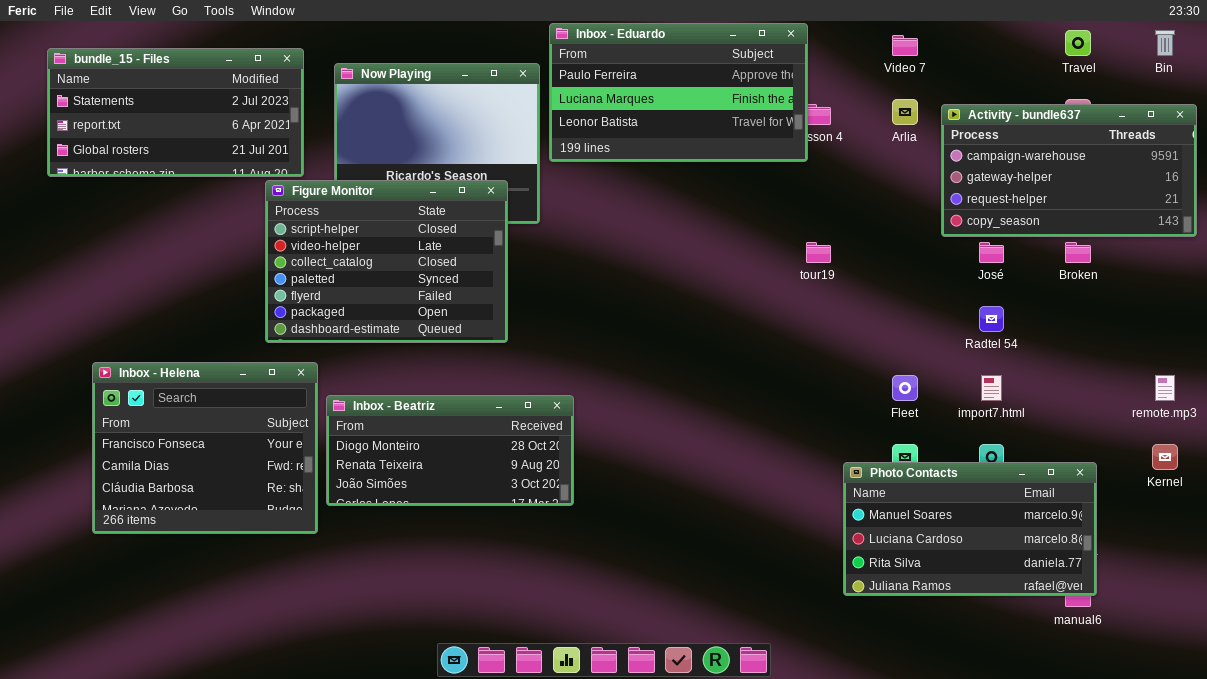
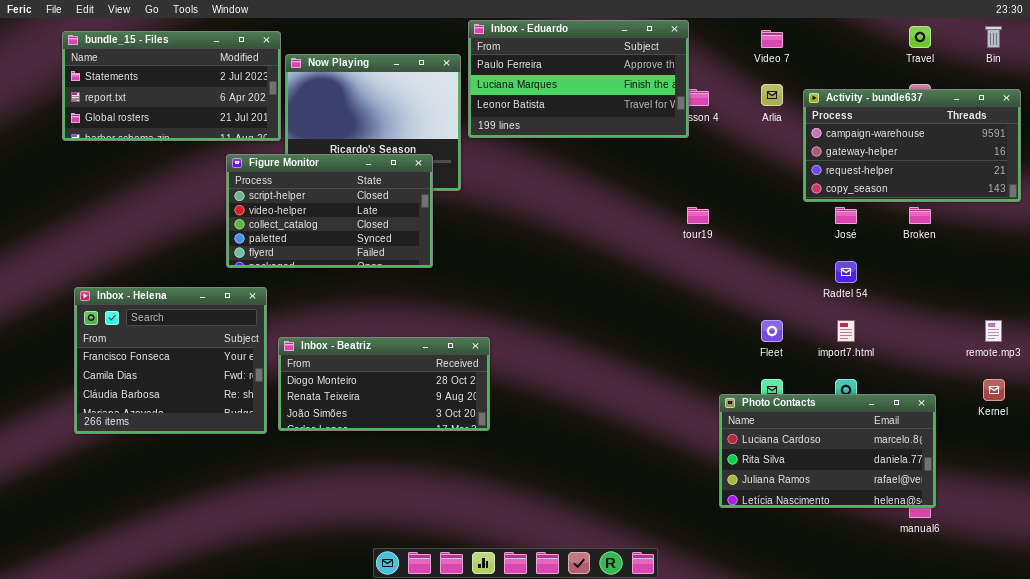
bundle_15 - Files: [47,48,304,177] -> [62,31,281,141], moved
Figure Monitor: [265,180,508,343] -> [226,154,433,268], resized
Inbox - Helena: [92,362,318,534] -> [74,287,267,434], moved
Photo Contacts: [843,462,1097,596] -> [719,394,936,508], scrolled down 1 row

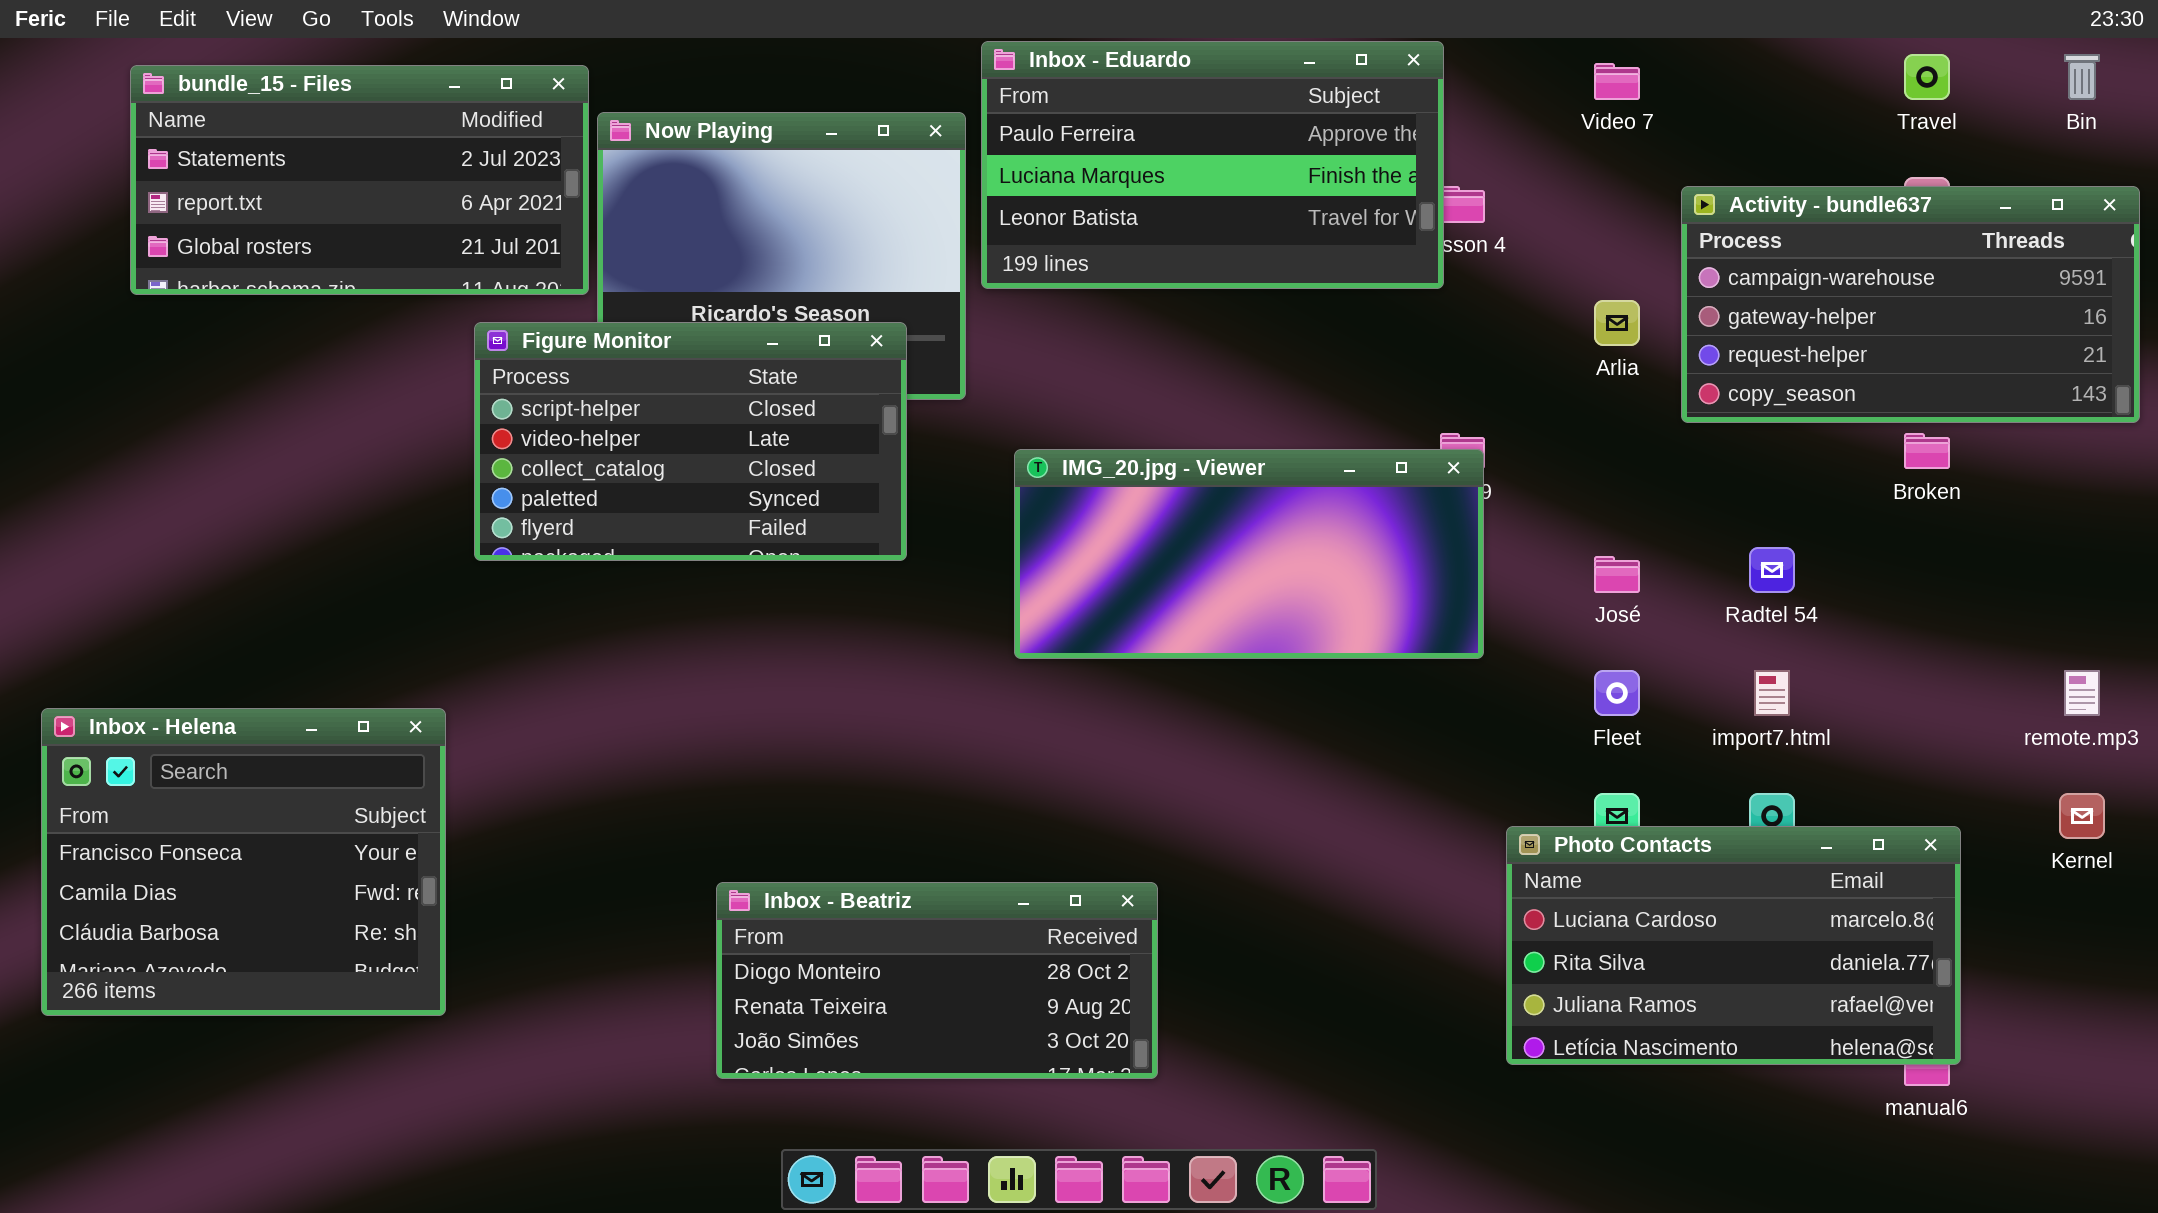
Arlia: [761,84,783,106] -> [1594,300,1640,346], moved
José: [835,207,857,224] -> [1594,556,1640,593], moved
IMG_20.jpg - Viewer: none -> [1014,449,1484,659], opened
Inbox - Helena: [74,287,267,434] -> [41,708,446,1016], moved
Inbox - Beatriz: [278,337,490,431] -> [716,882,1158,1079], moved

